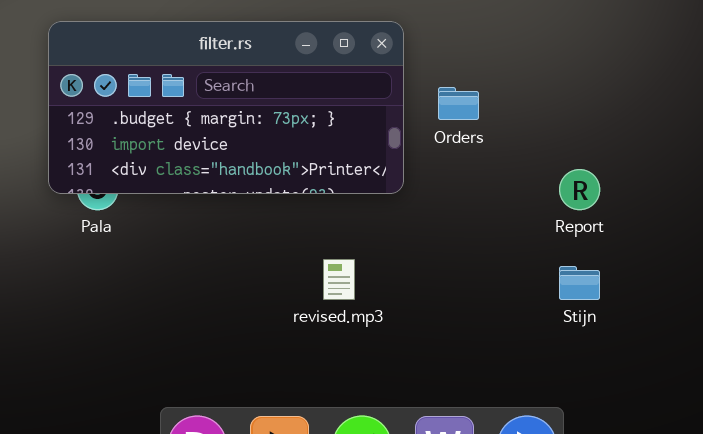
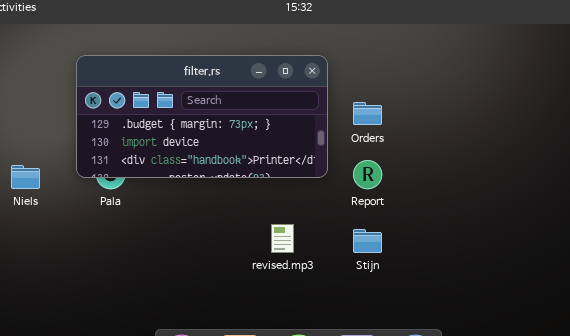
Report: [559,169,600,210] -> [353,160,382,189], moved
Stijn: [559,266,600,300] -> [353,229,382,253], moved

